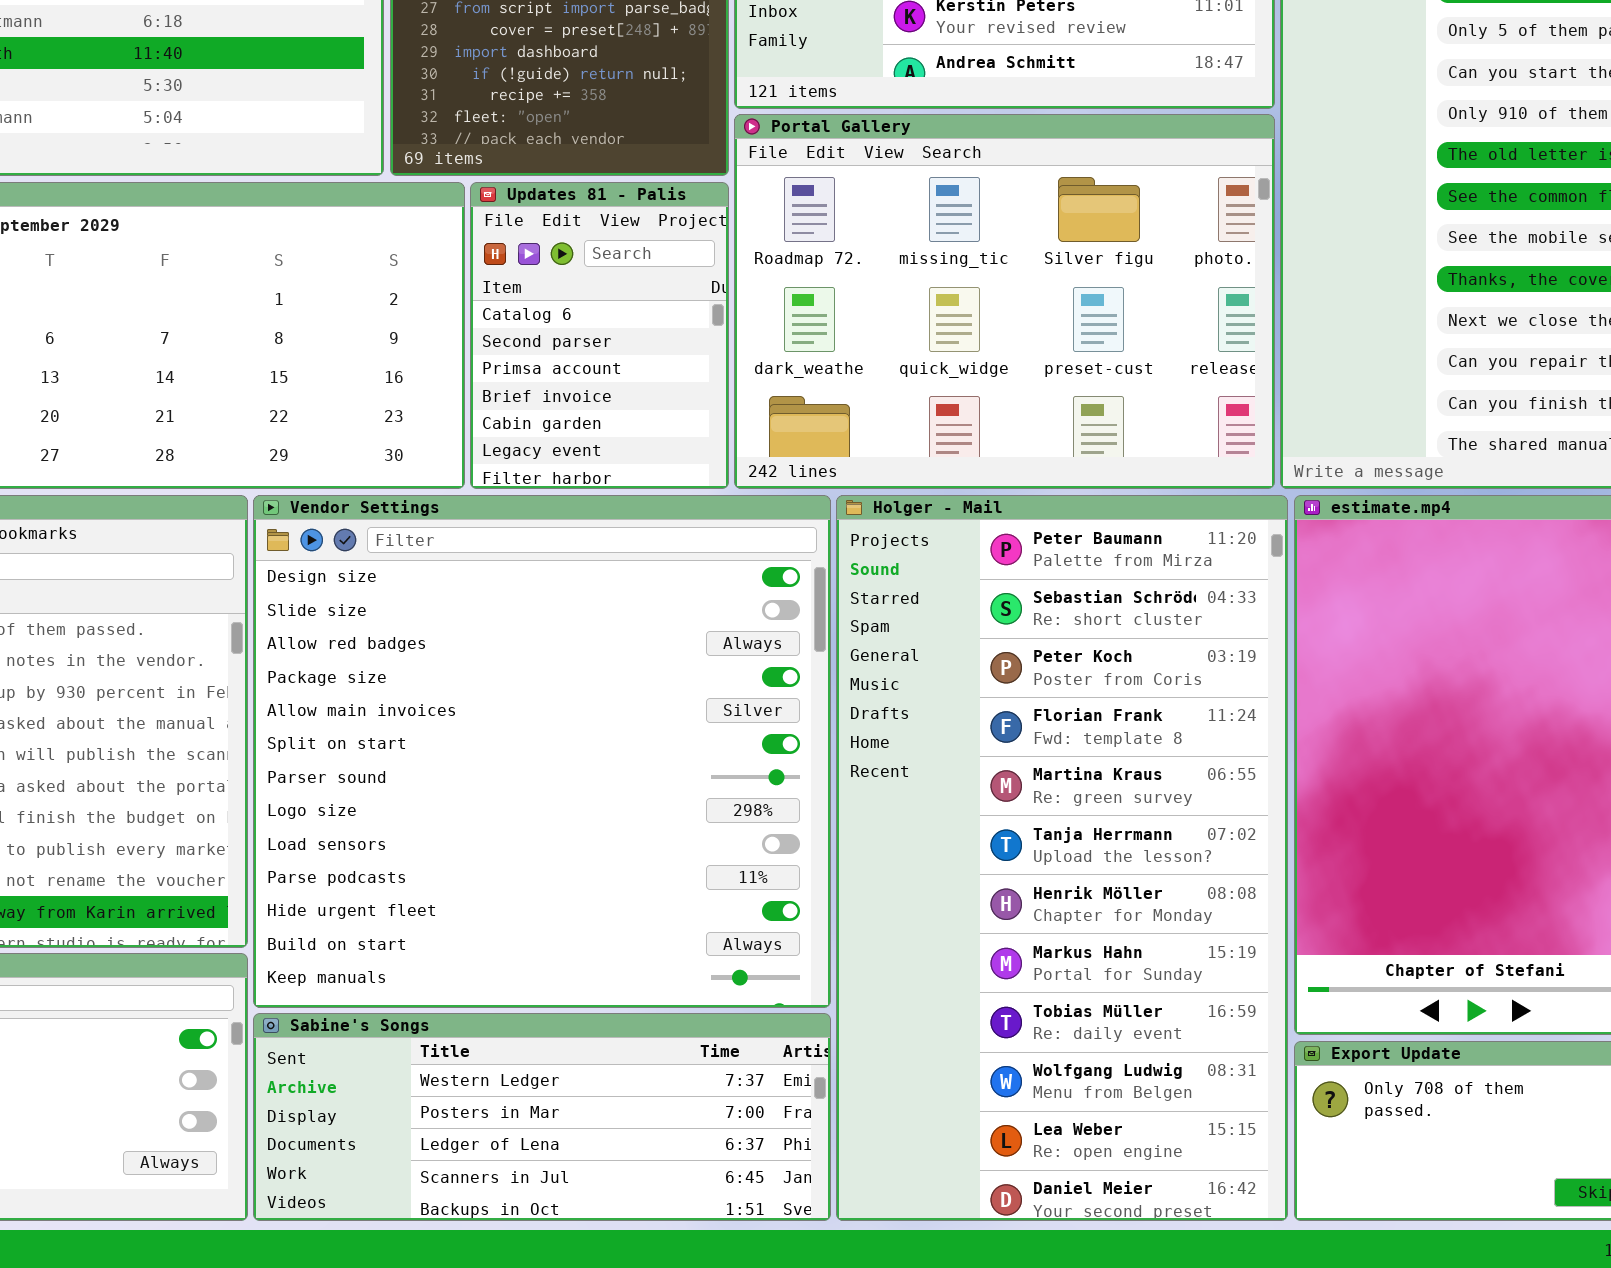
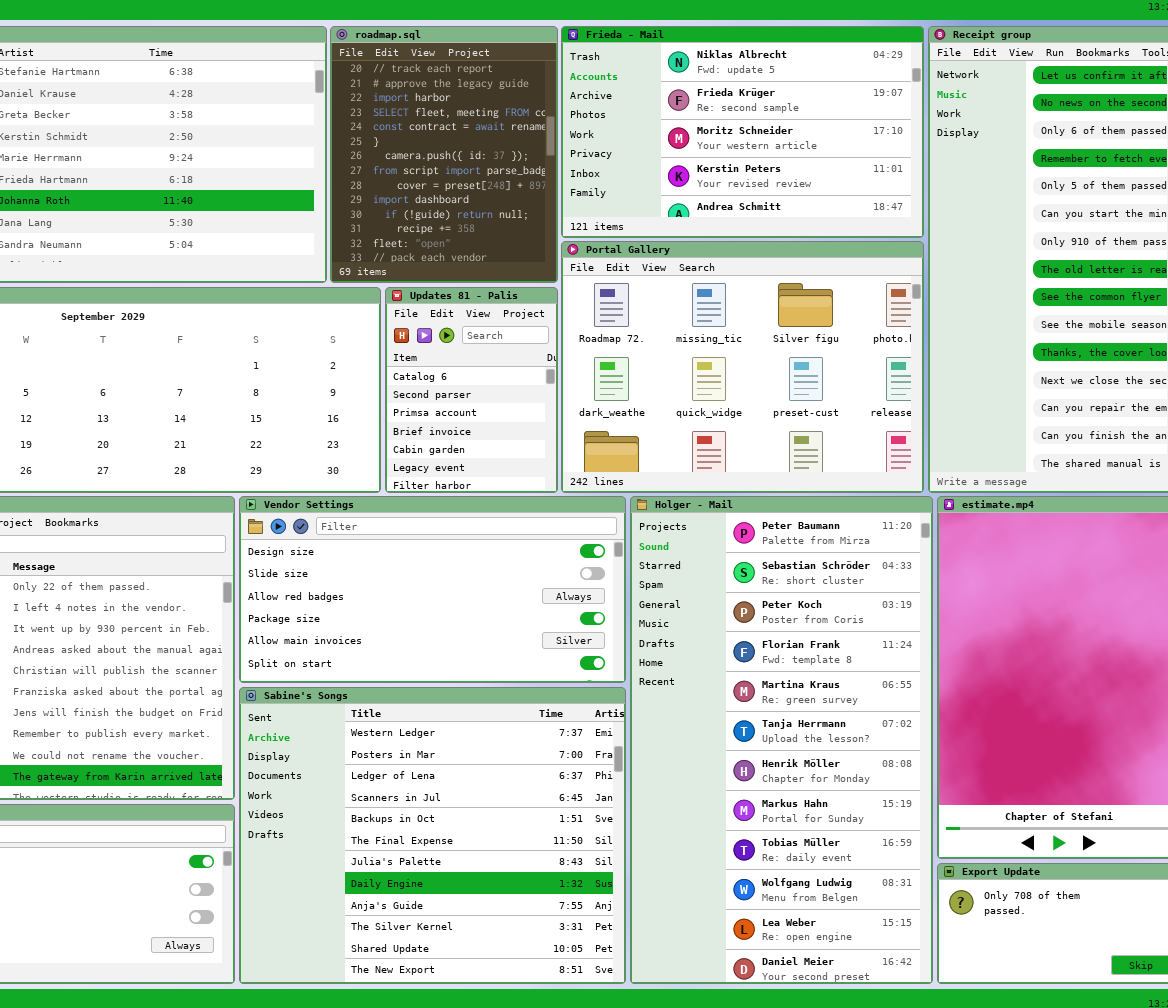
Vendor Settings: [253,495,831,1008] -> [239,496,626,683], resized
Sabine's Songs: [253,1013,831,1221] -> [239,687,626,984], resized

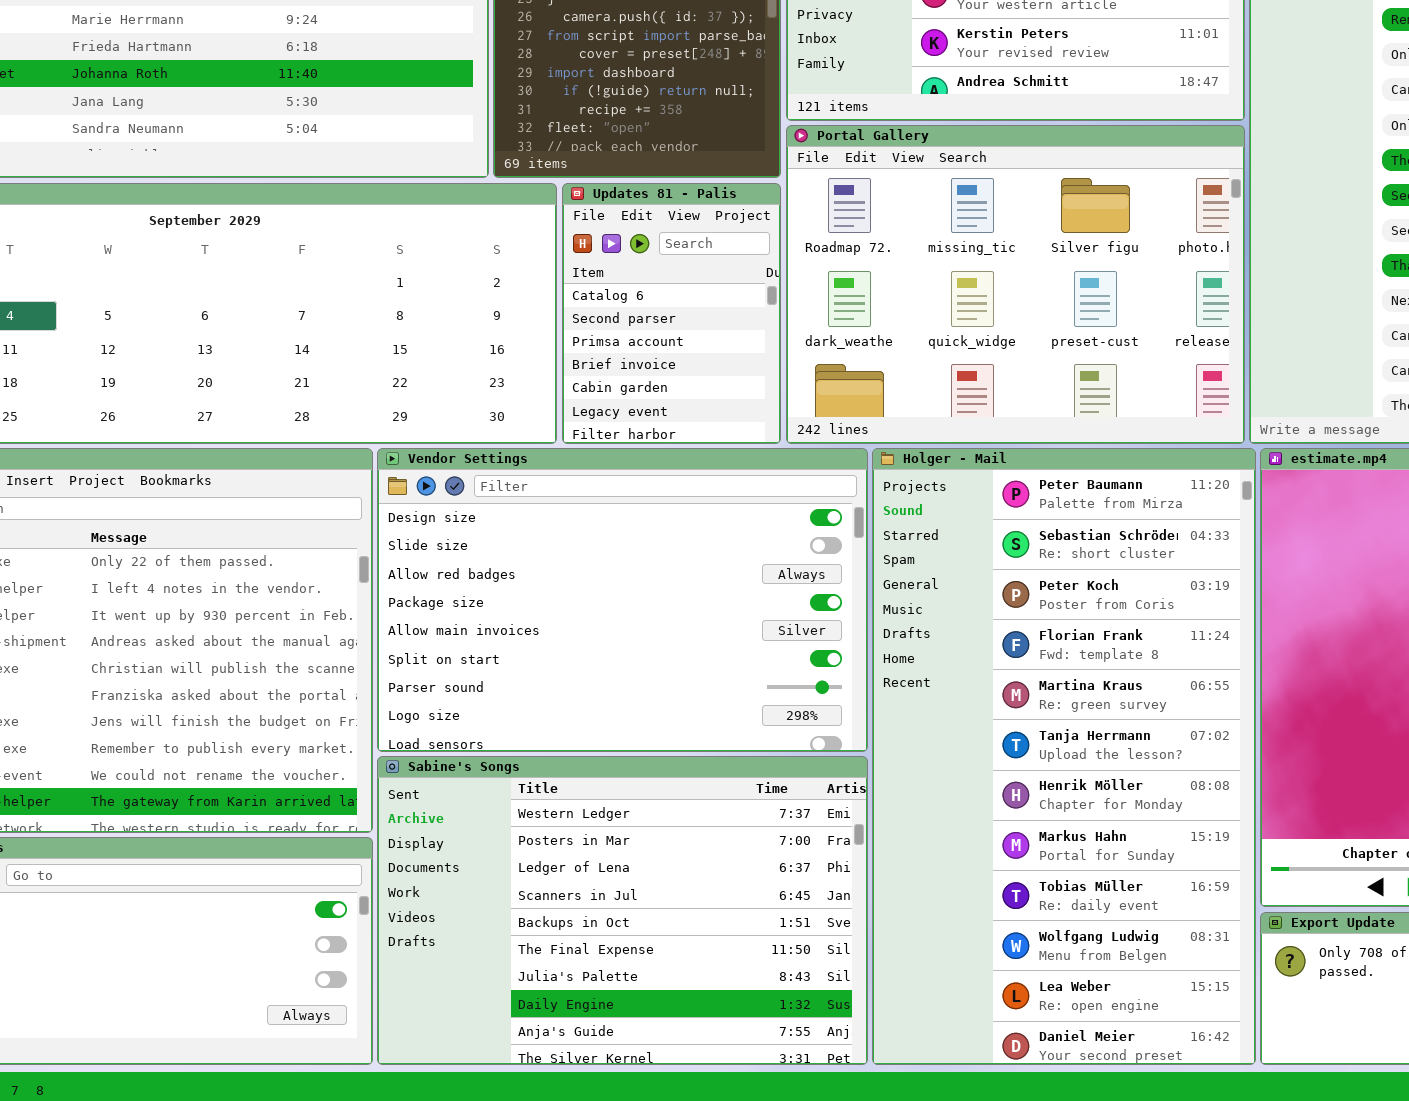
Vendor Settings: [239,496,626,683] -> [377,448,868,752], resized
Sabine's Songs: [239,687,626,984] -> [377,756,868,1065], resized

